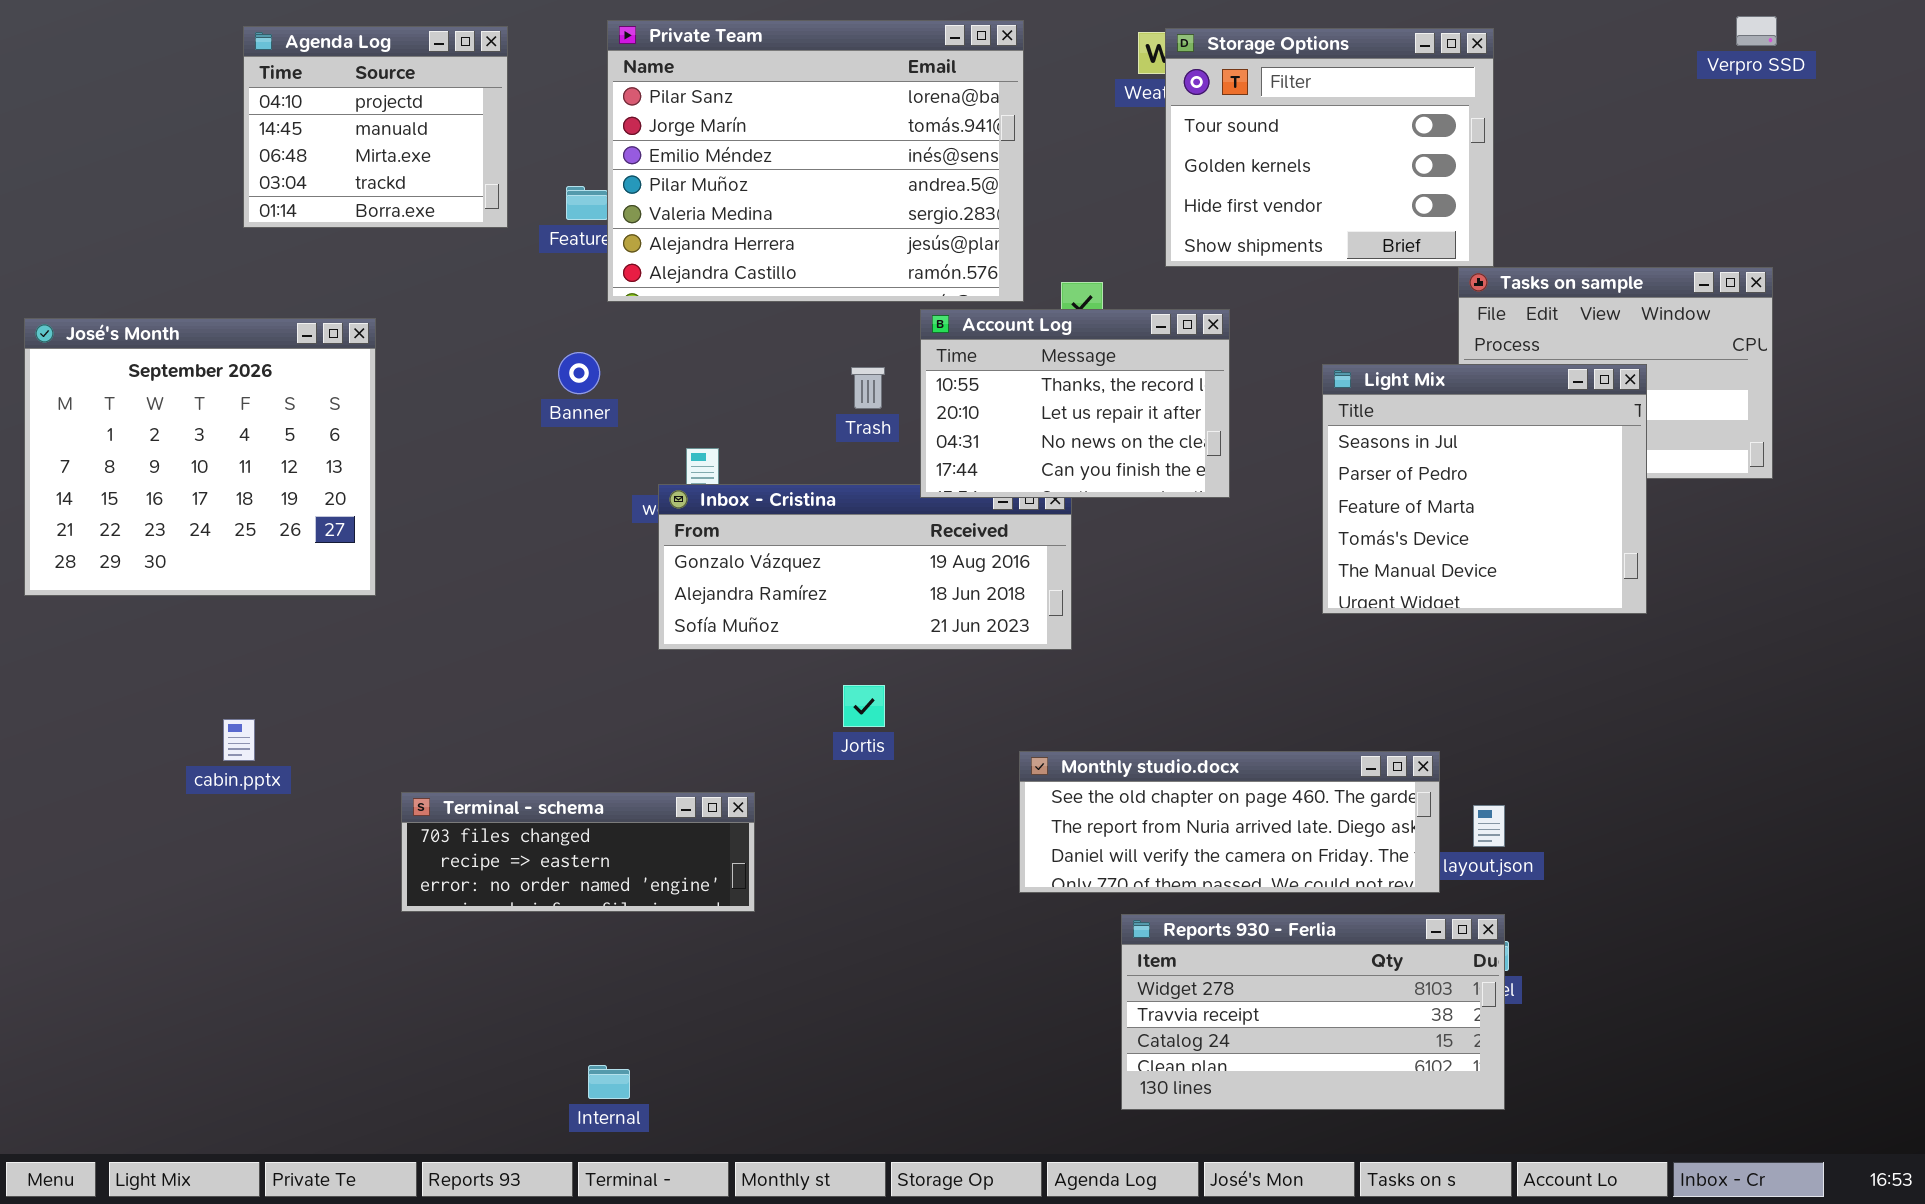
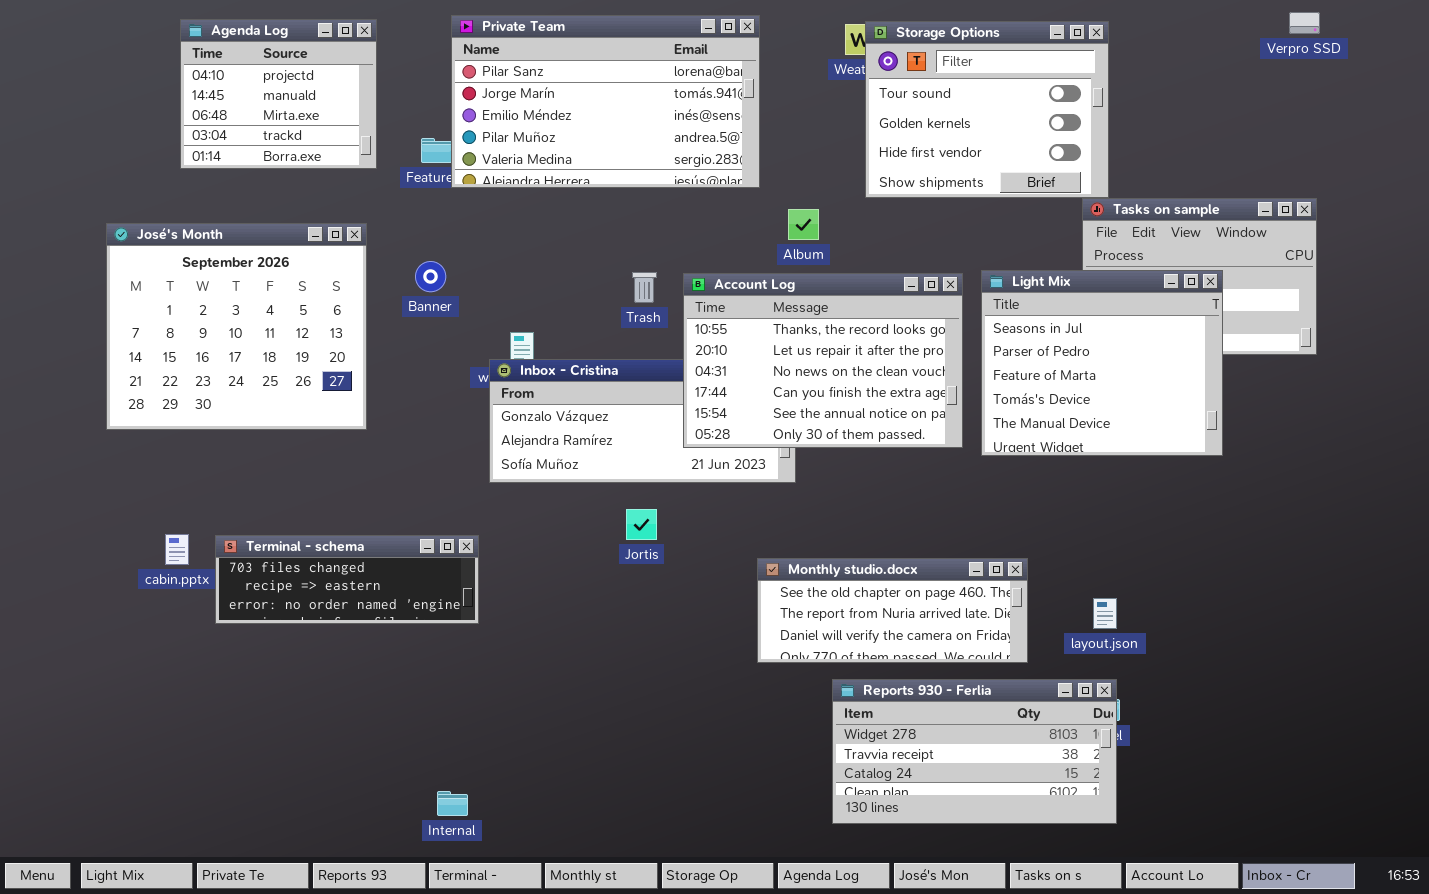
Private Team: [607,20,1024,302] -> [451,15,760,188], resized
Account Log: [920,309,1230,498] -> [683,273,963,448], moved, resized
José's Month: [24,318,376,596] -> [106,223,367,430], moved
Monthly studio.docx: [1019,751,1440,893] -> [757,558,1028,663], resized
Terminal - schema: [401,792,755,912] -> [215,535,479,624], moved

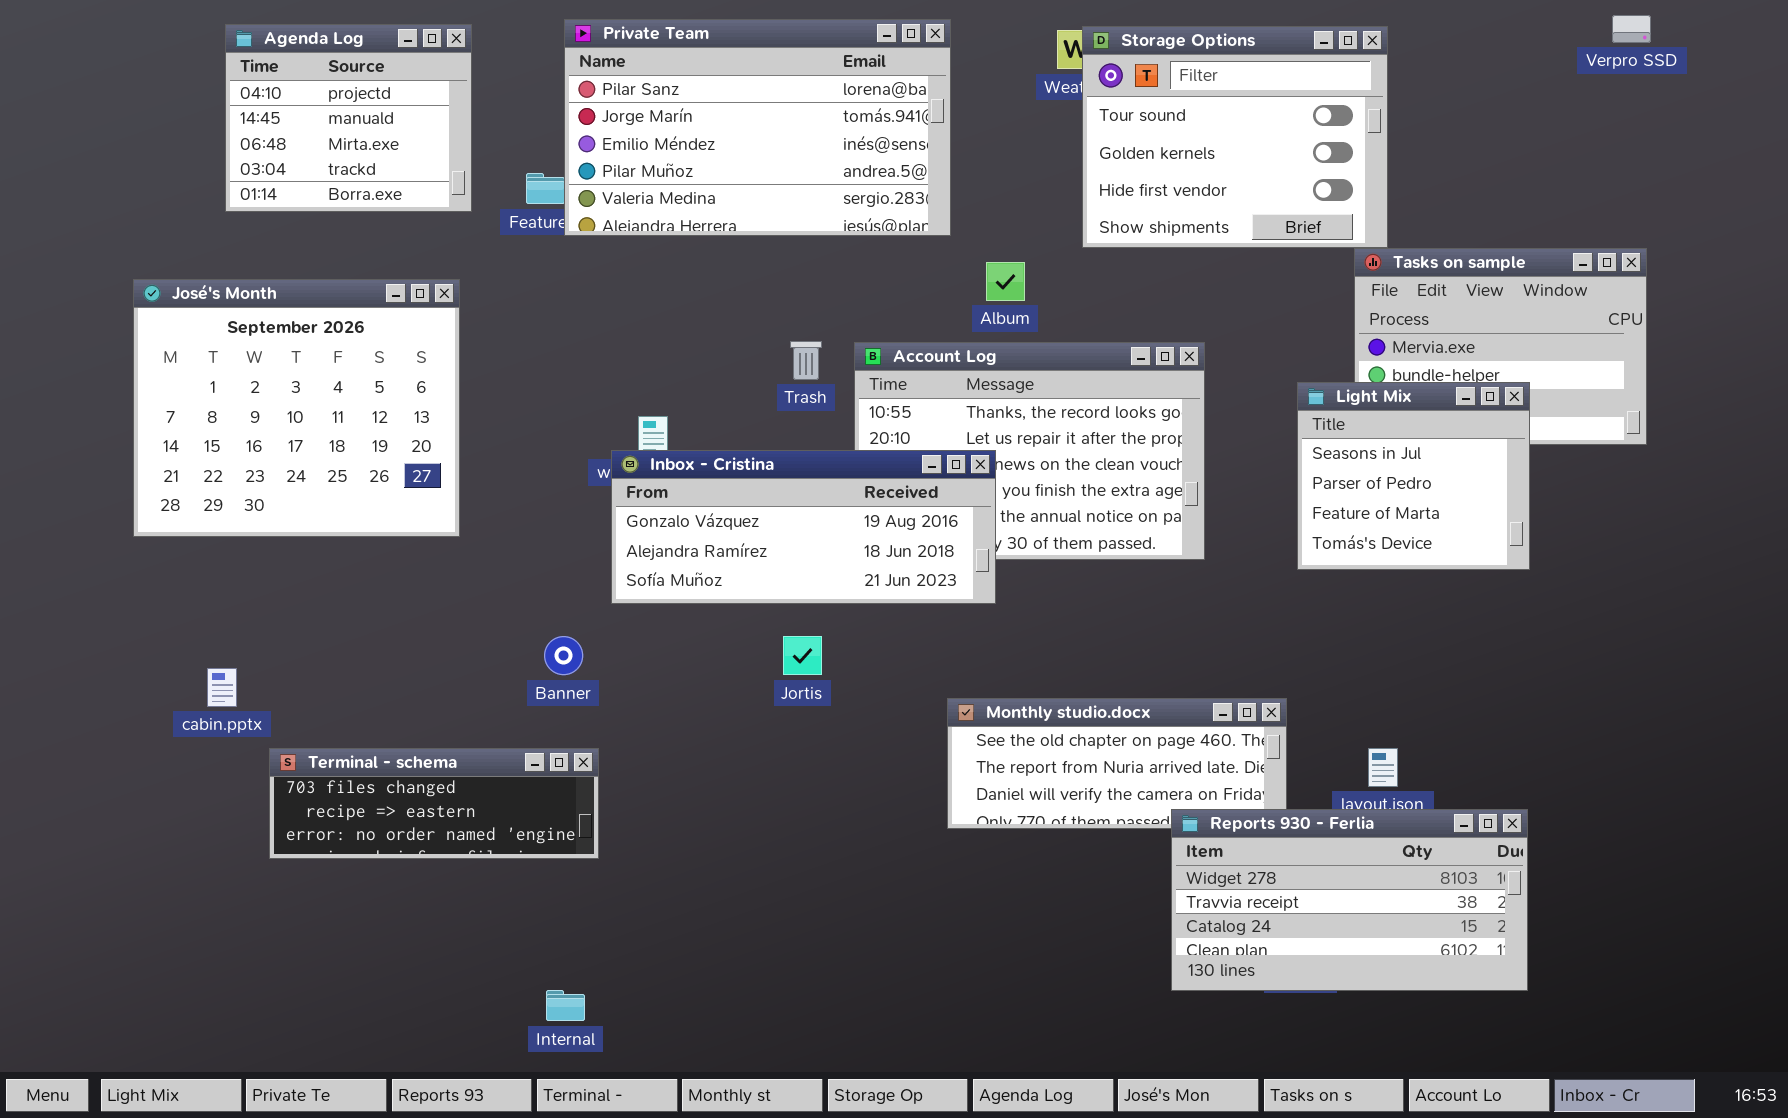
Banner: [415,261,446,292] -> [544,636,583,675], moved
Light Mix: [981,270,1223,456] -> [1297,382,1530,570], resized
Inbox - Cristina: [489,359,796,483] -> [611,450,996,604], raised
Terminal - schema: [215,535,479,624] -> [269,748,599,859], moved
Reports 930 - Ferlia: [832,679,1117,824] -> [1171,809,1528,991], moved

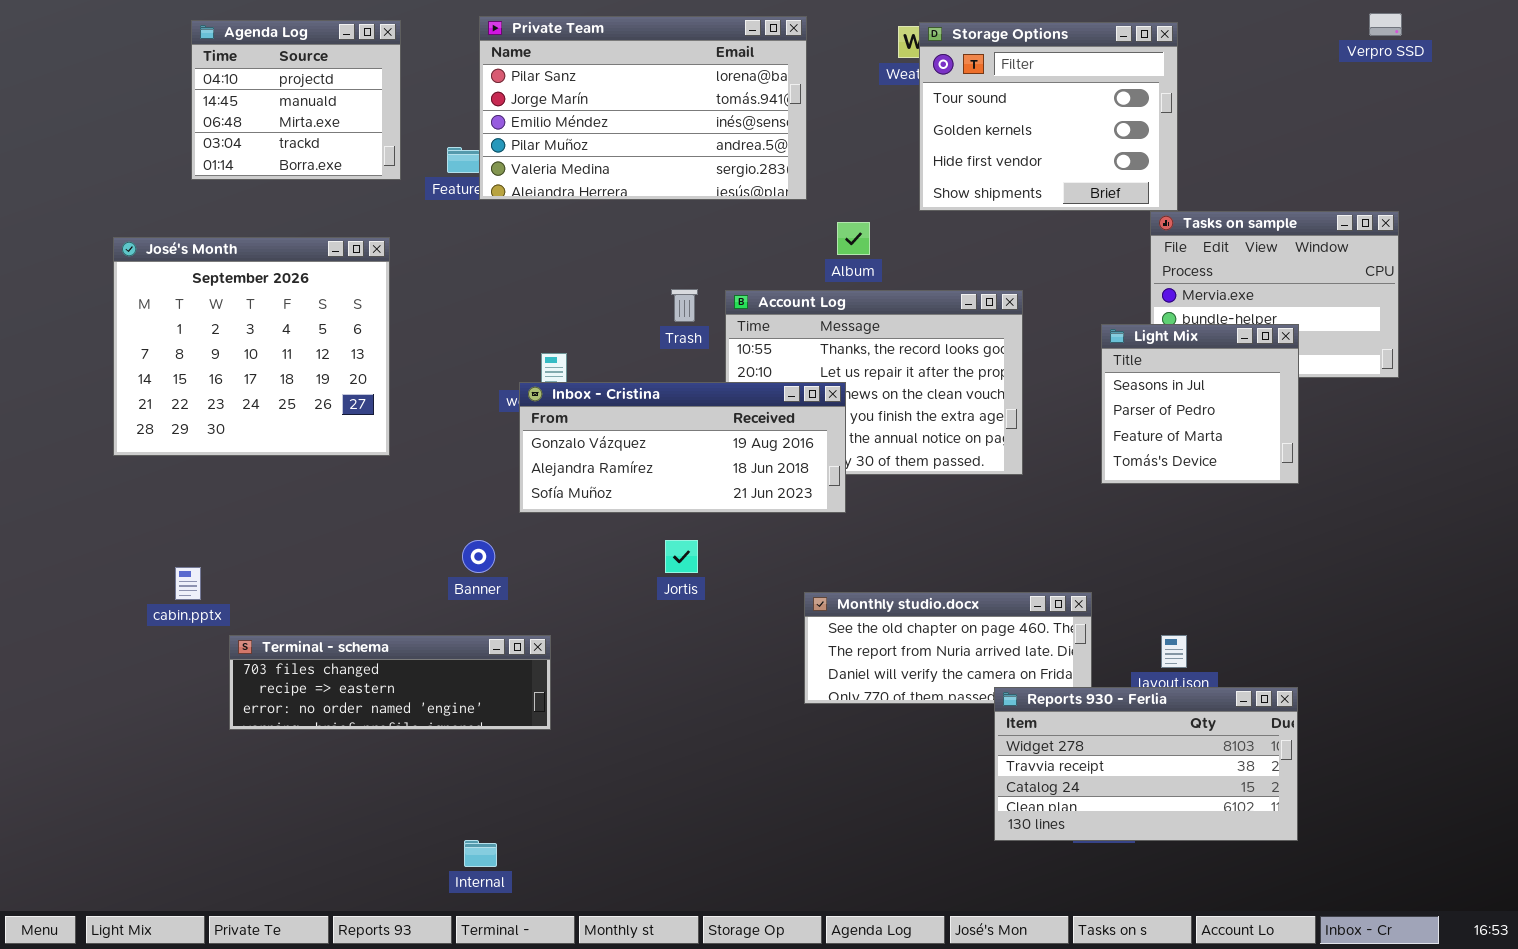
Terminal - schema: [269,748,599,859] -> [229,635,551,730], resized

